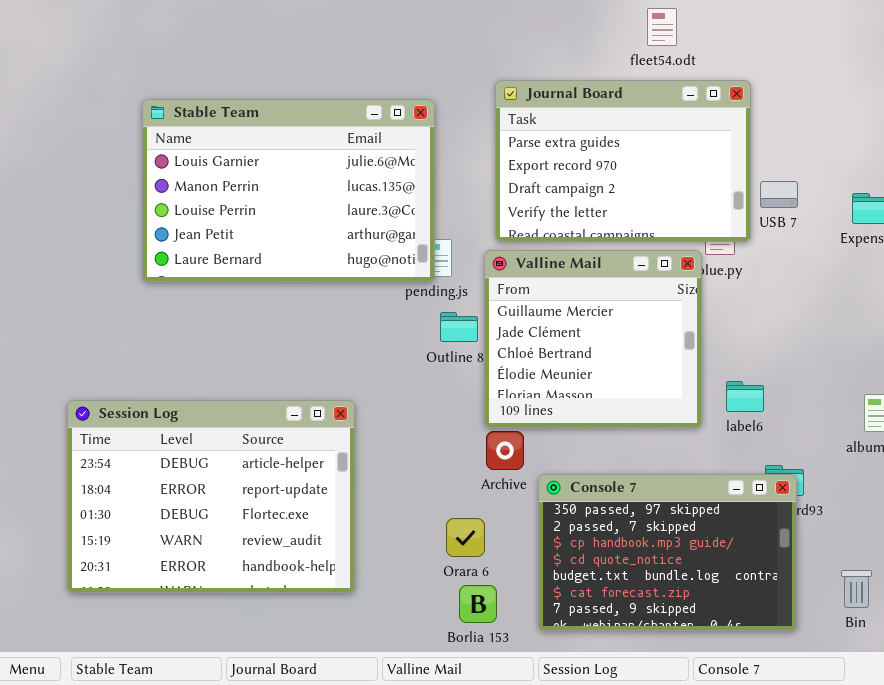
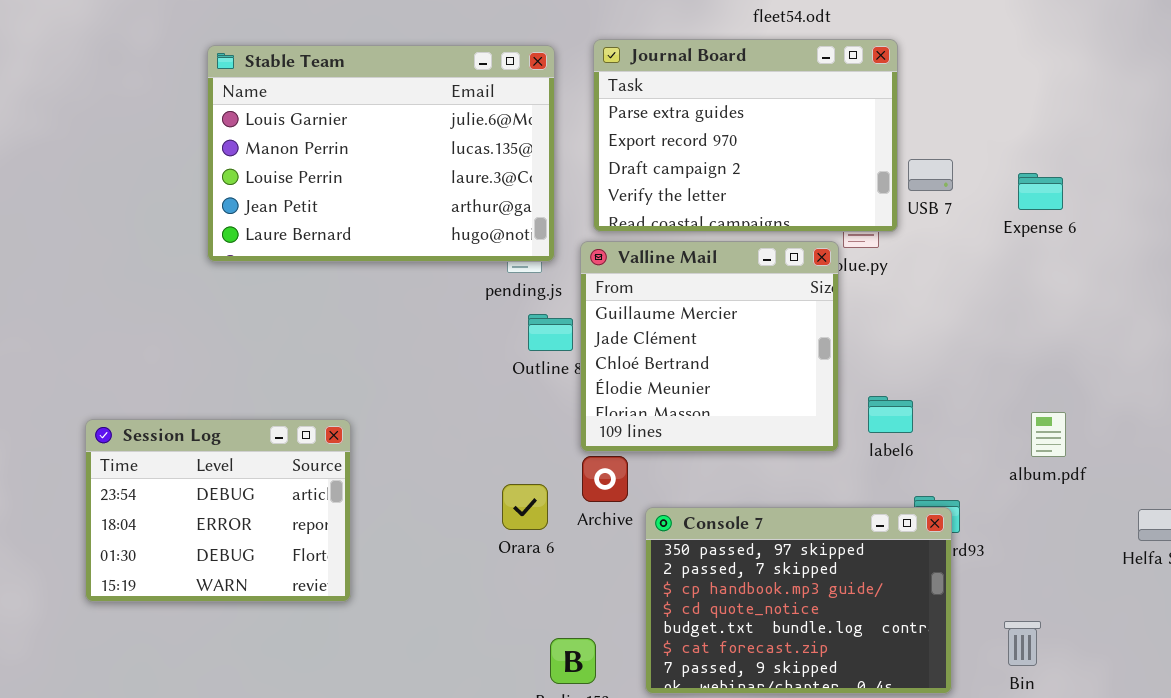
Stable Team: [142,99,435,282] -> [207,45,555,262], moved
Session Log: [67,400,355,593] -> [85,419,351,602], resized
Orara 6: [446,518,485,557] -> [502,484,548,530], moved

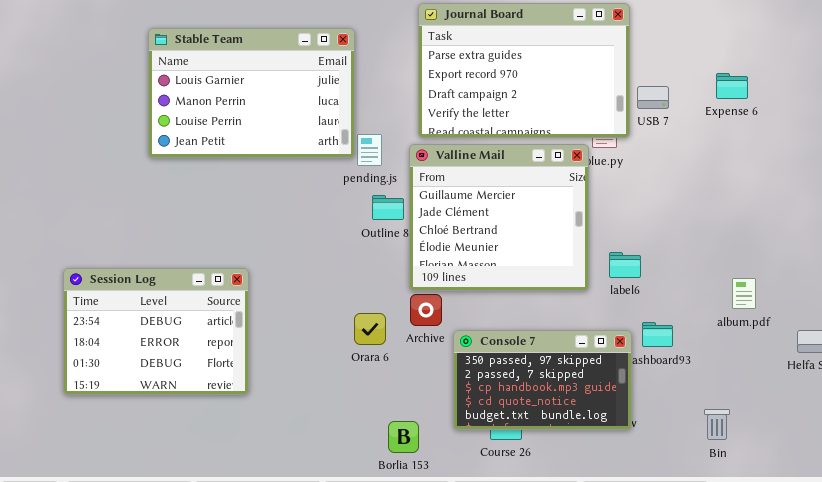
Stable Team: [207,45,555,262] -> [148,28,355,158], resized
Expense 6: [1018,173,1063,210] -> [716,73,748,99], moved
album.pdf: [1031,412,1066,457] -> [732,278,756,309], moved
Console 7: [645,507,952,694] -> [453,330,632,430], resized

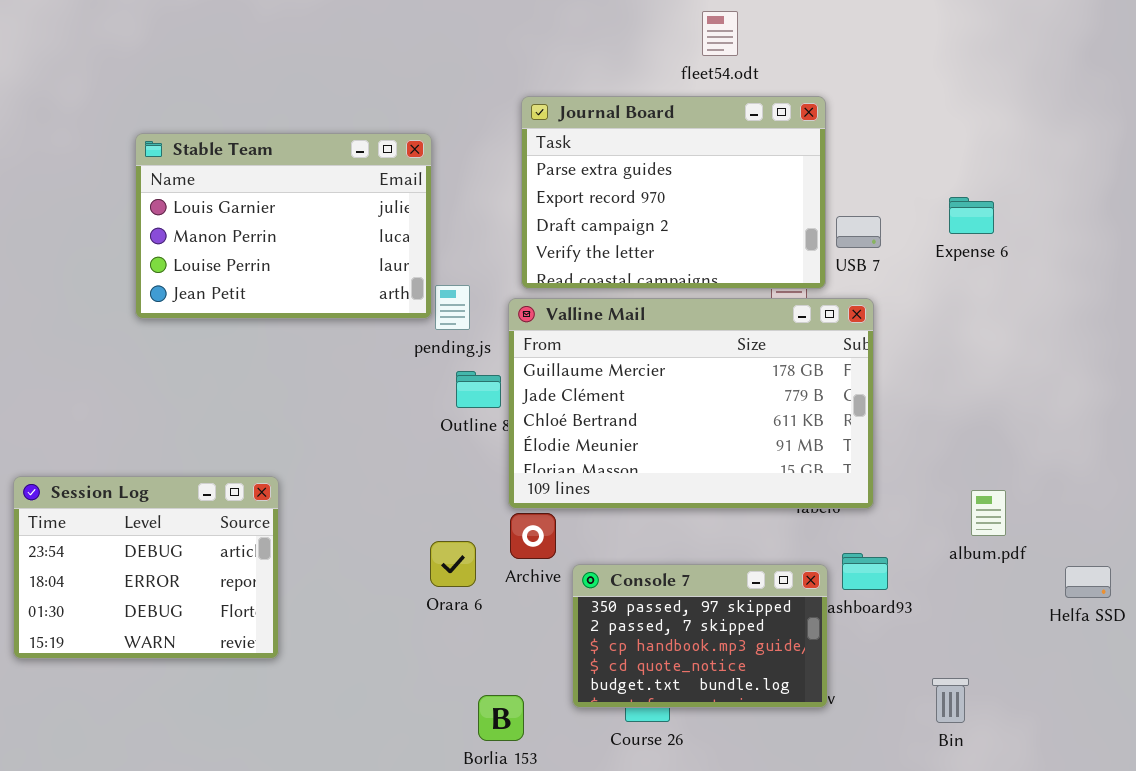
Valline Mail: [409,144,589,291] -> [508,298,874,509], resized

